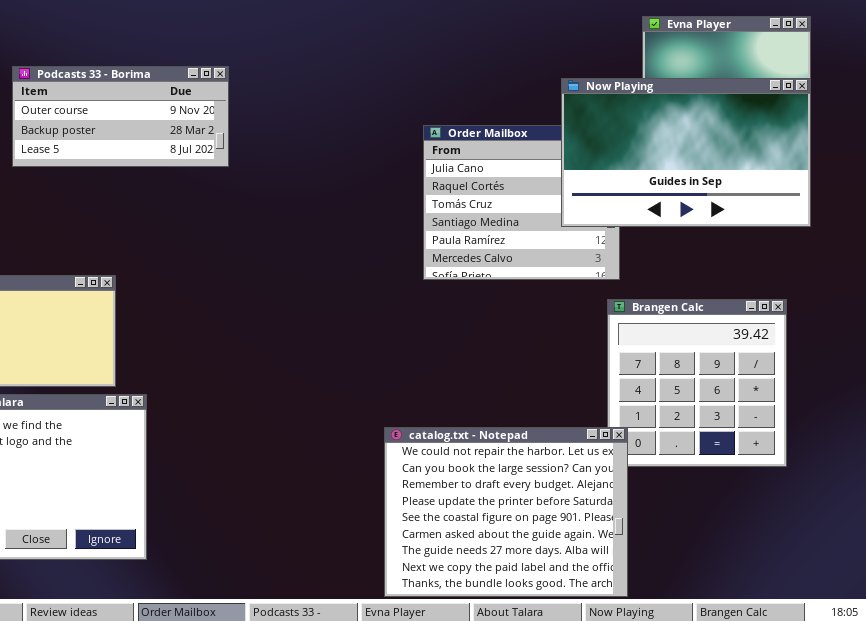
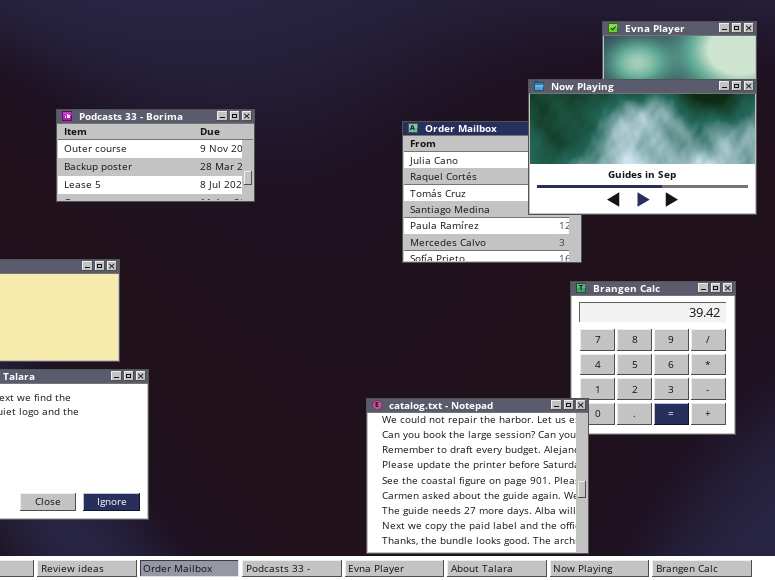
Podcasts 33 - Borima: [12,66,229,167] -> [56,109,255,202], moved

